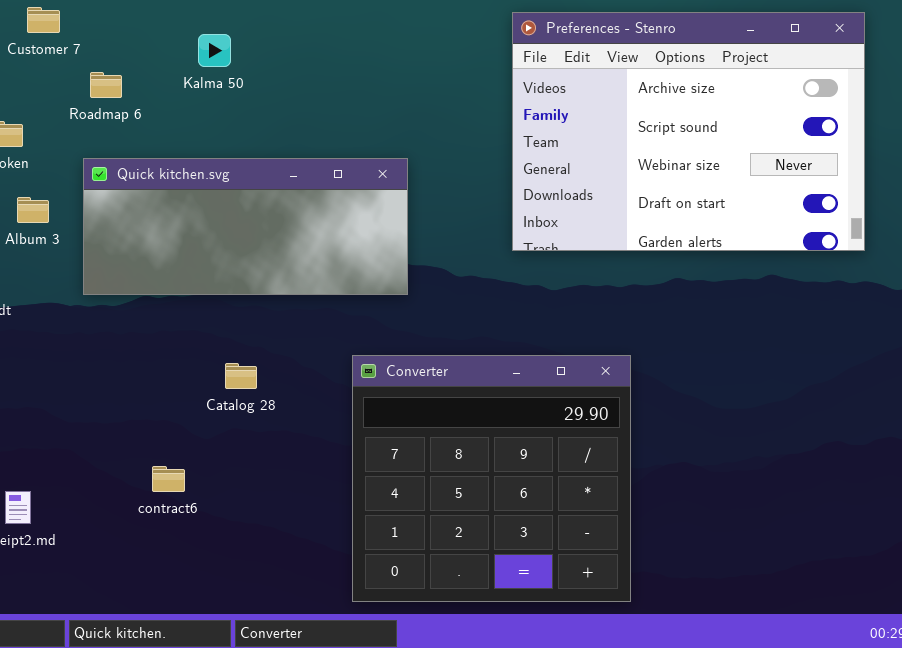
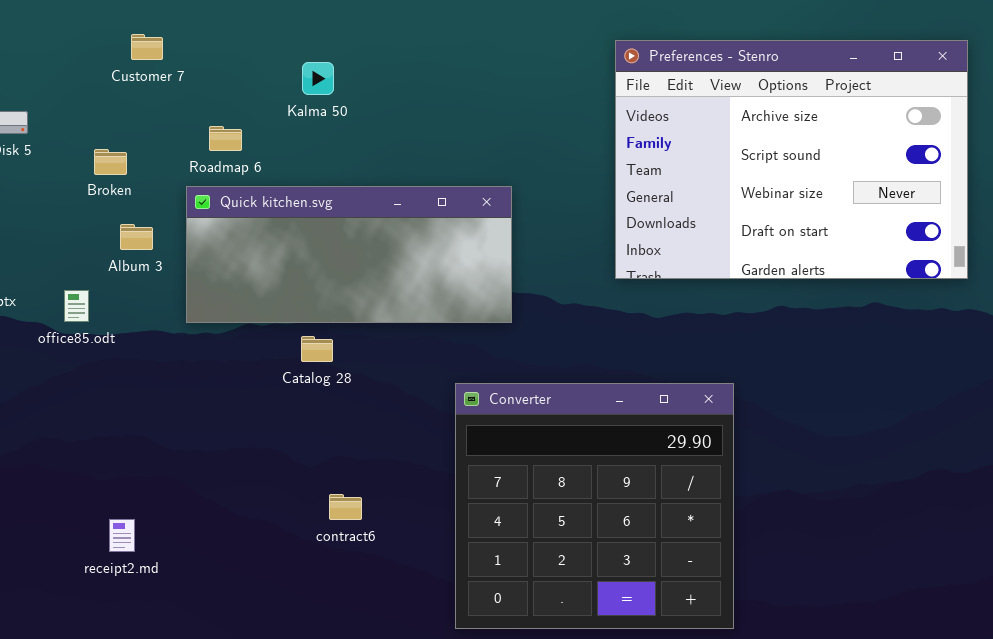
Roadmap 6: [90,72,122,98] -> [209,126,242,151], moved
Catalog 28: [225,363,257,389] -> [301,336,333,362], moved
contract6: [152,466,185,492] -> [329,494,362,520], moved

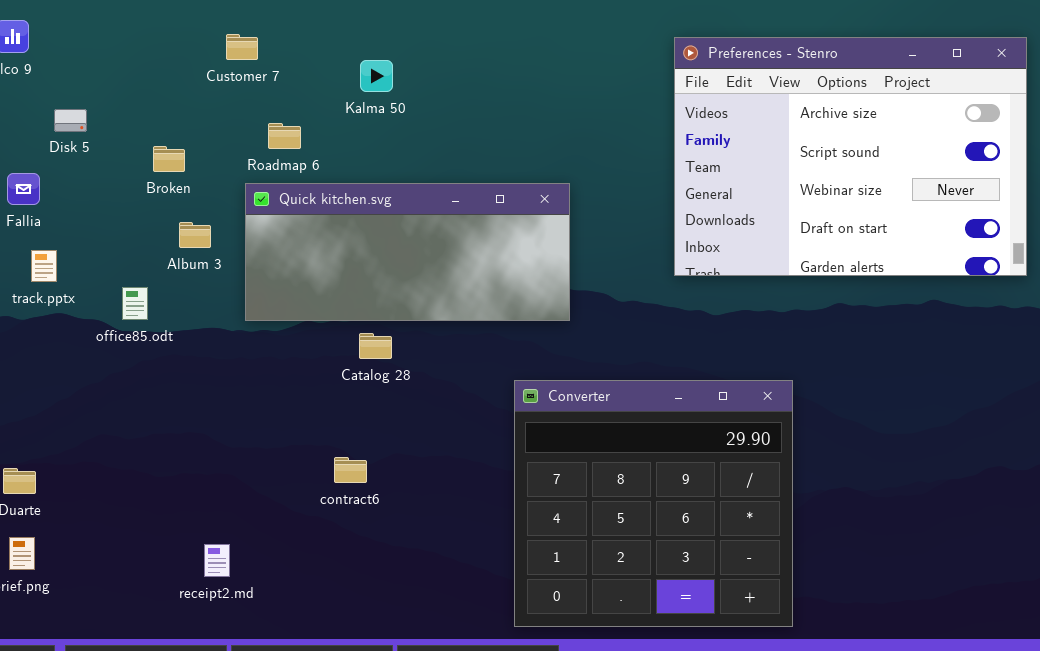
Customer 7: [131,34,163,60] -> [226,34,258,60], moved
contract6: [329,494,362,520] -> [334,457,367,483], moved
receipt2.md: [109,519,135,552] -> [204,544,230,577], moved

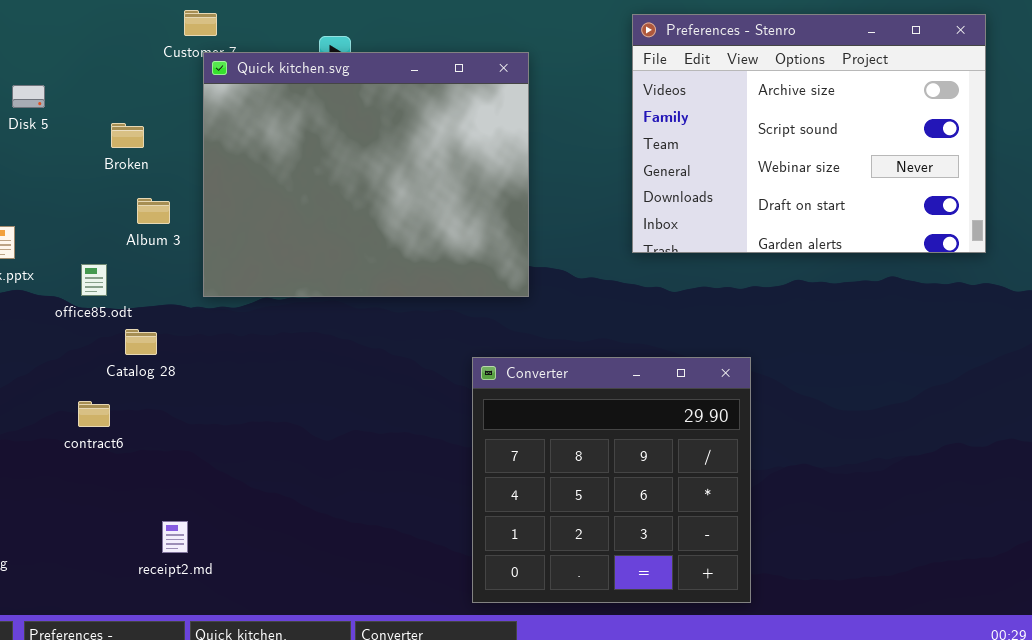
Quick kitchen.svg: [245,183,570,321] -> [203,52,529,297], resized
Catalog 28: [359,333,392,359] -> [125,329,157,355], moved
contract6: [334,457,367,483] -> [78,401,110,427], moved

